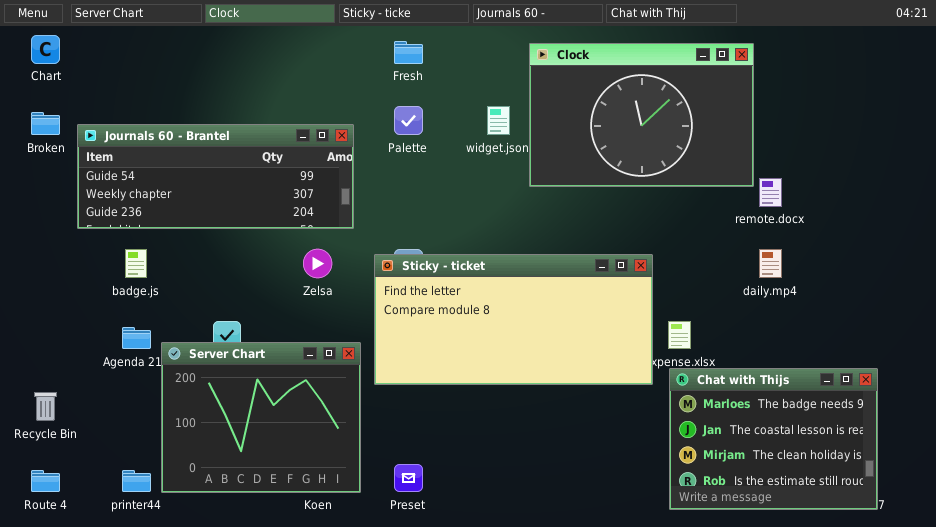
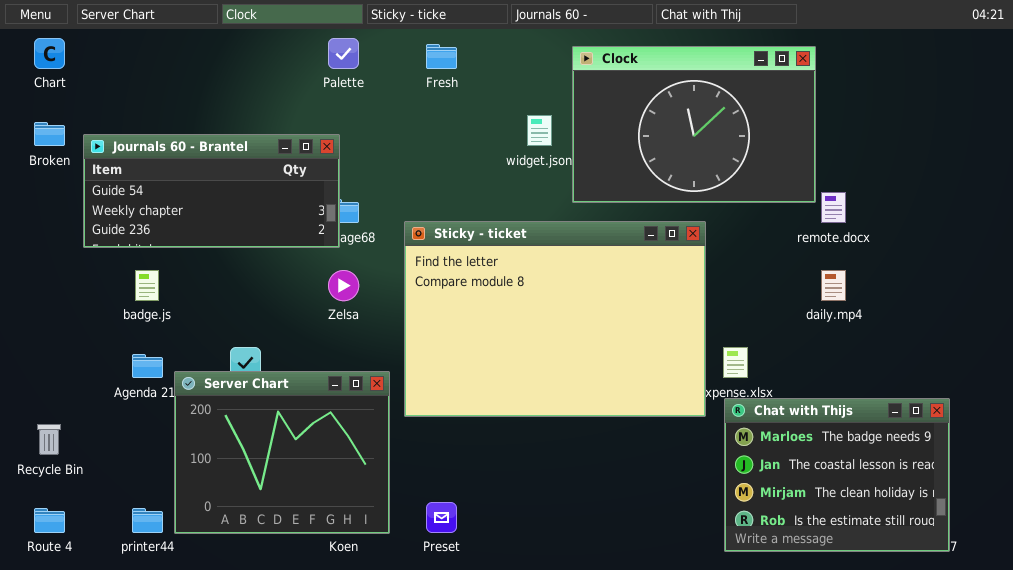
Palette: [394,106,423,135] -> [328,38,359,69], moved
Journals 60 - Brantel: [77,124,354,229] -> [83,134,340,248], resized
Sticky - ticket: [374,254,653,385] -> [404,221,706,417], resized

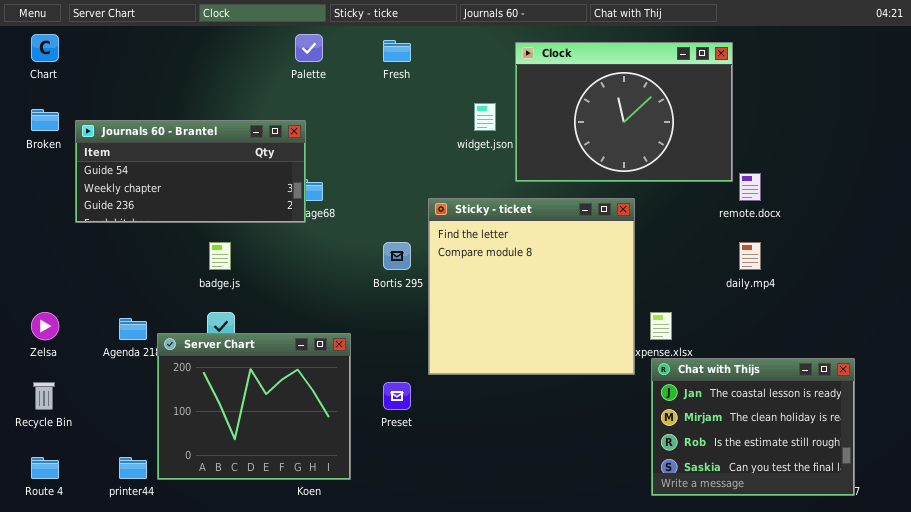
Sticky - ticket: [404,221,706,417] -> [428,198,635,375], resized
badge.js: [135,270,159,301] -> [209,242,231,270], moved
Zelsa: [328,270,359,301] -> [31,312,59,340], moved
Chat with Thijs: [724,398,950,552] -> [651,358,855,496], scrolled down 1 row
Preset: [426,502,457,533] -> [383,382,411,410], moved

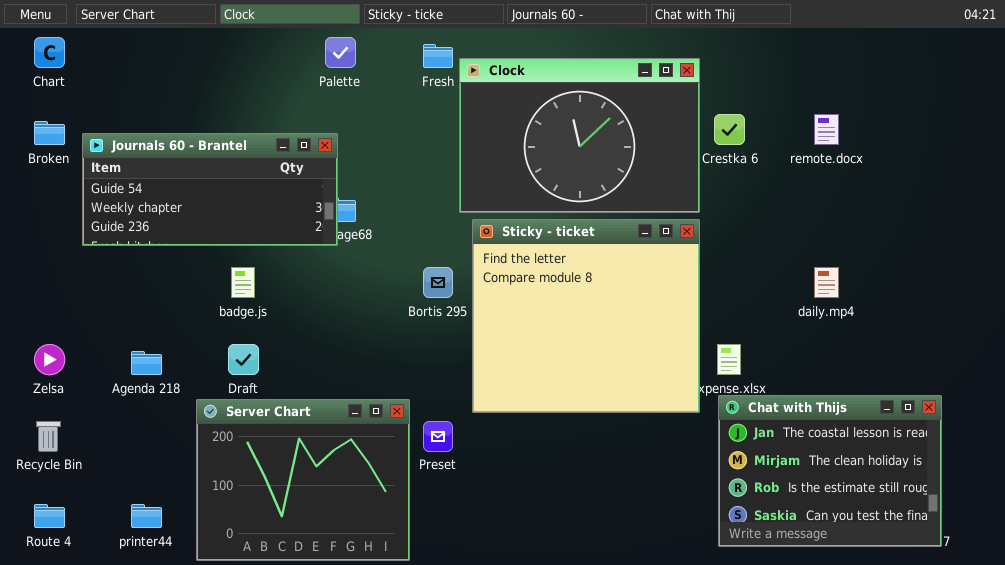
Clock: [515,42,733,182] -> [459,58,700,213], moved
remote.docx: [739,173,761,201] -> [814,114,839,145], moved
Server Chart: [157,333,351,480] -> [196,399,410,561], moved

